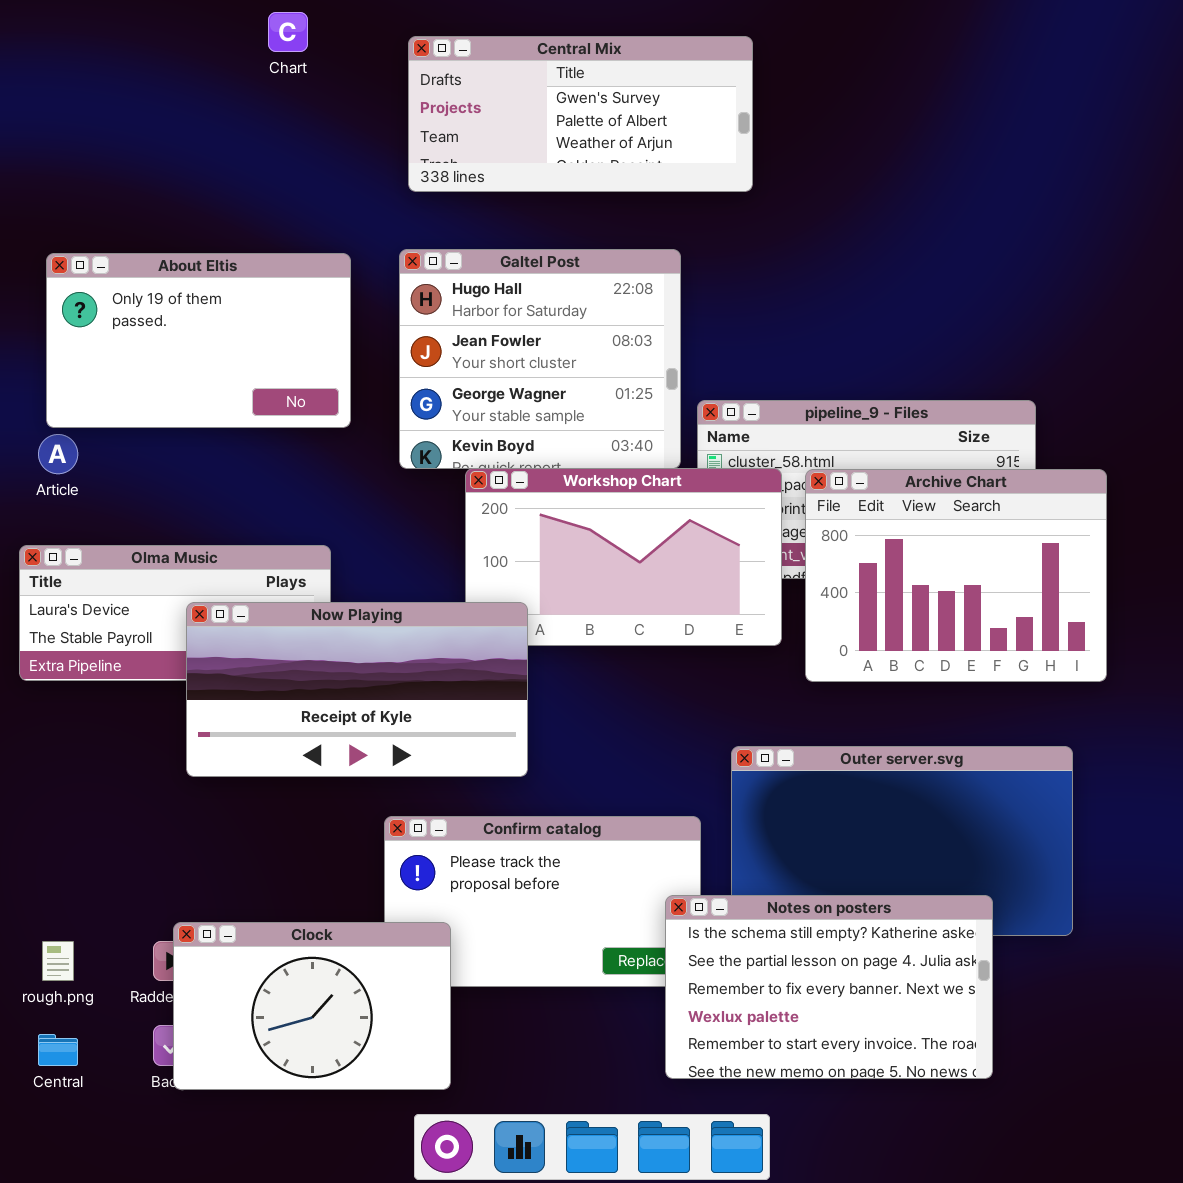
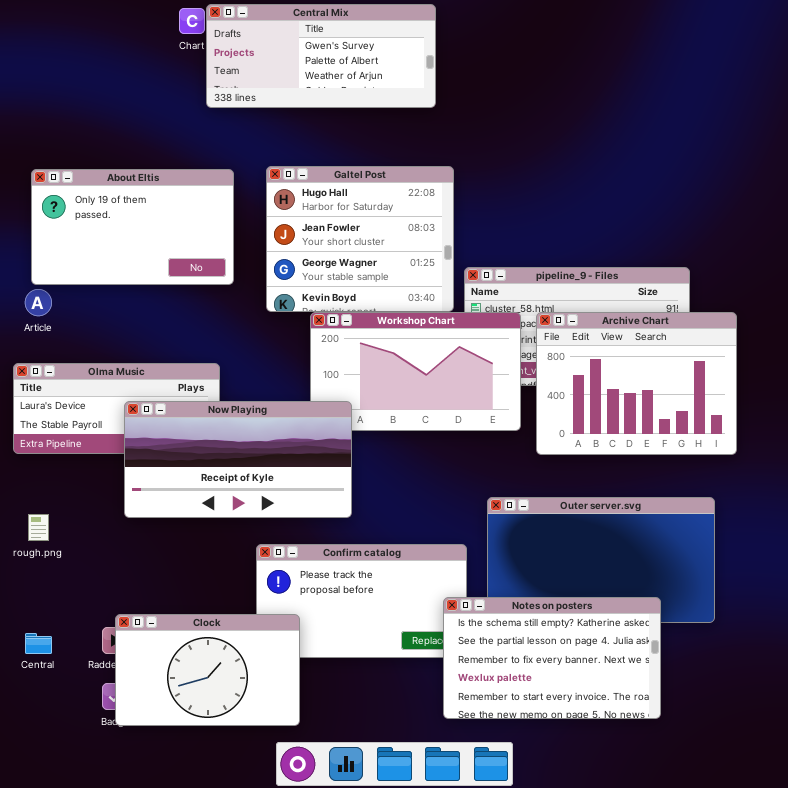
Central Mix: [408,36,753,192] -> [206,4,436,108], moved
rough.png: [42,941,74,981] -> [28,514,49,541], moved
Central: [38,1034,78,1066] -> [25,633,52,654], moved

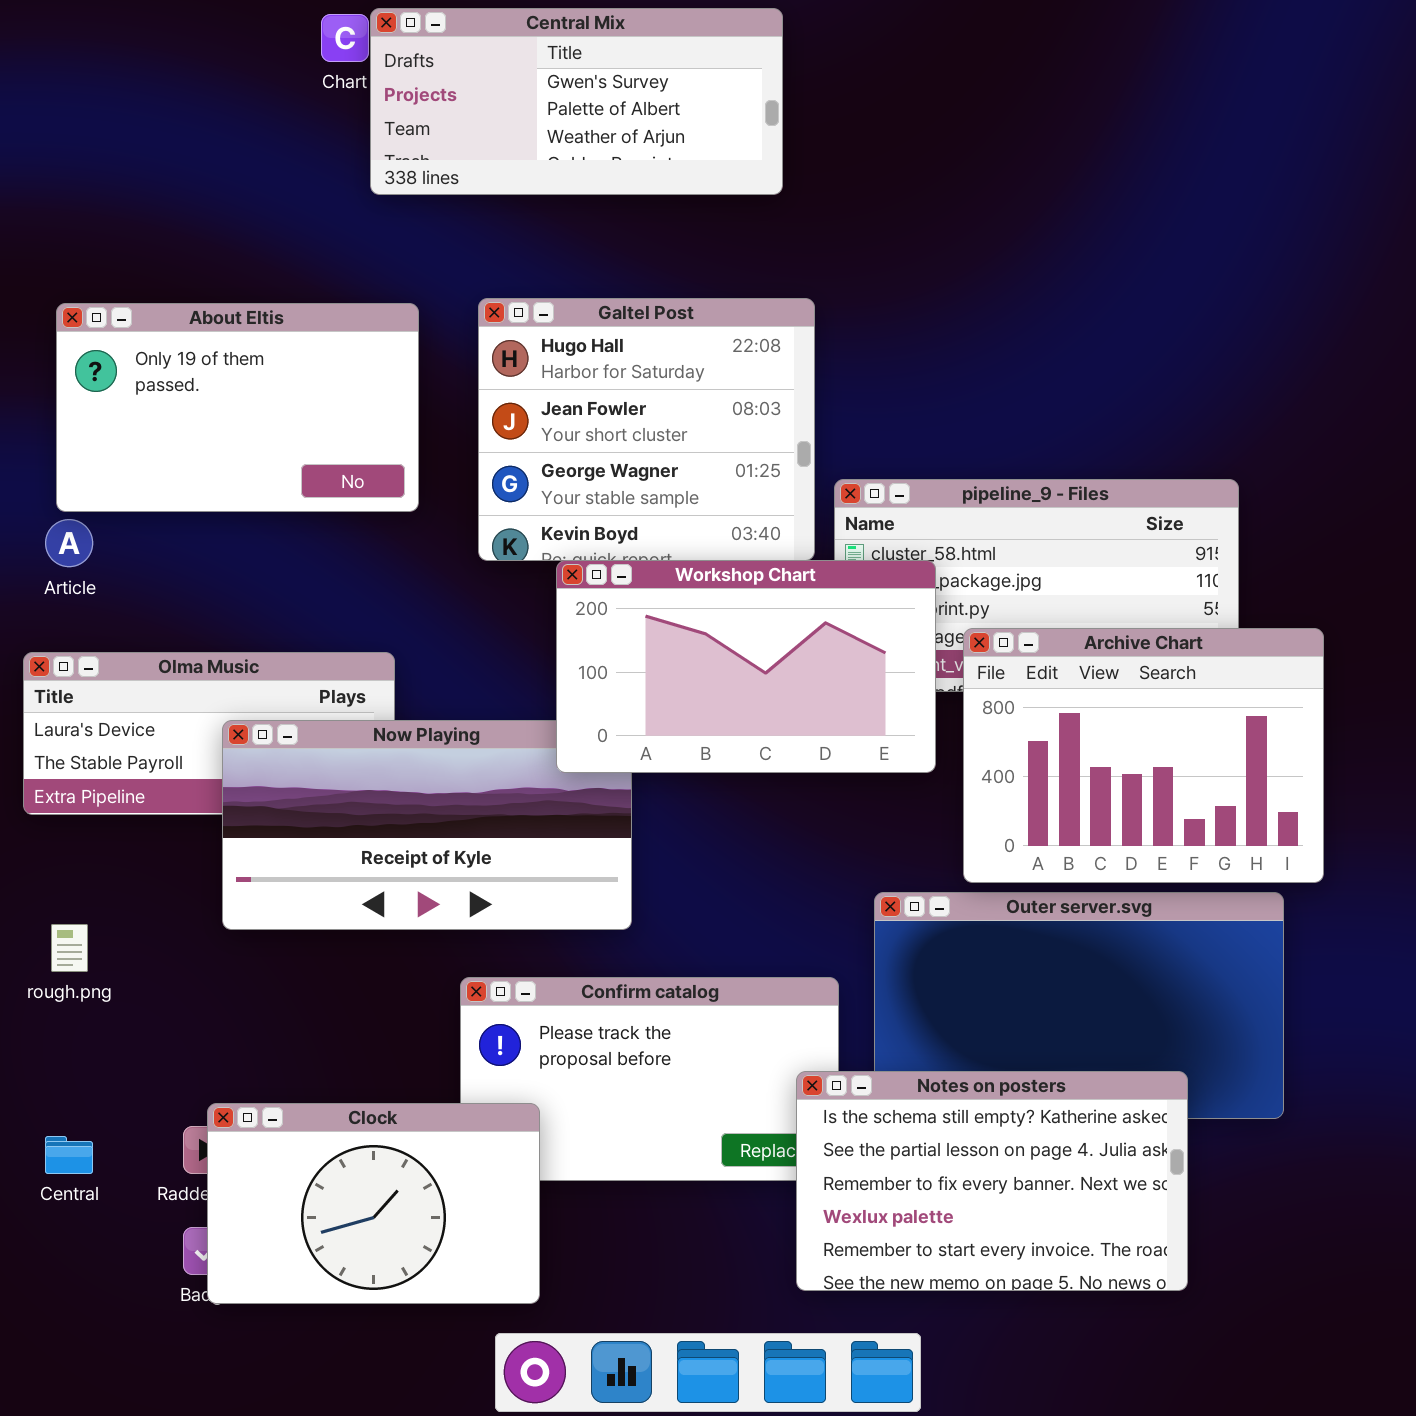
Workshop Chart: [310,312,521,431] -> [556,560,936,773], raised
Archive Chart: [536,312,737,455] -> [963,628,1324,883], moved

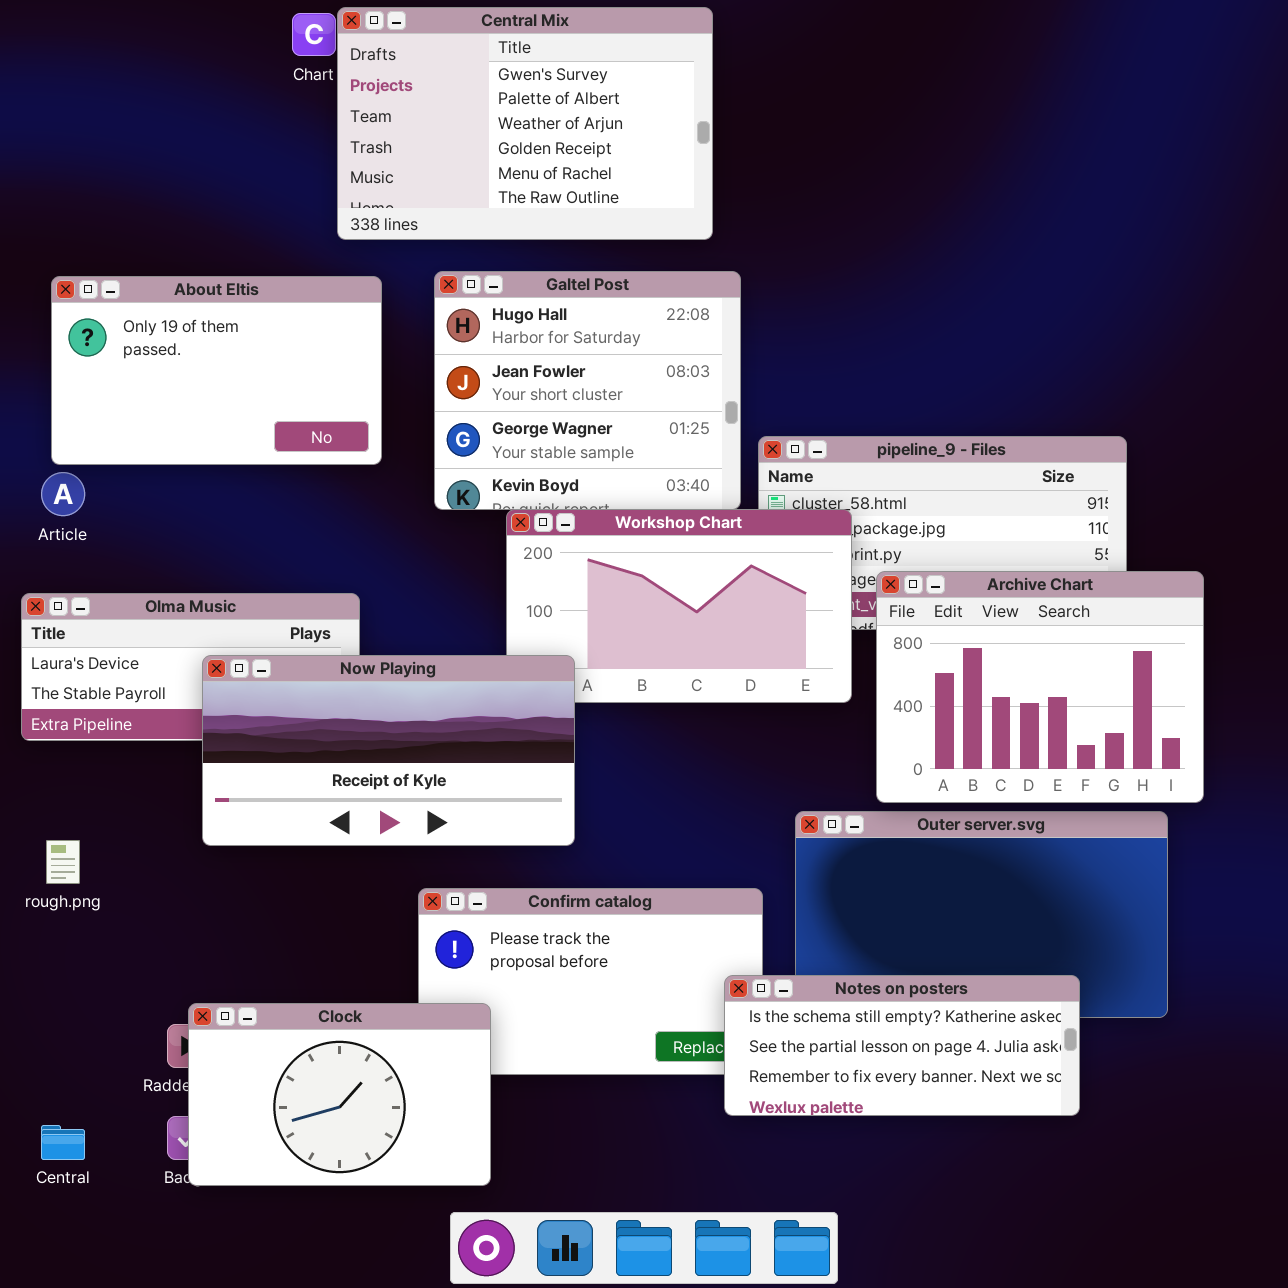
Central Mix: [370,8,783,195] -> [337,7,713,240], resized
Now Playing: [222,720,632,930] -> [202,655,575,846], raised
Notes on posters: [796,1071,1188,1291] -> [724,975,1080,1116], resized
Central: [45,1136,93,1174] -> [41,1125,85,1160], moved

